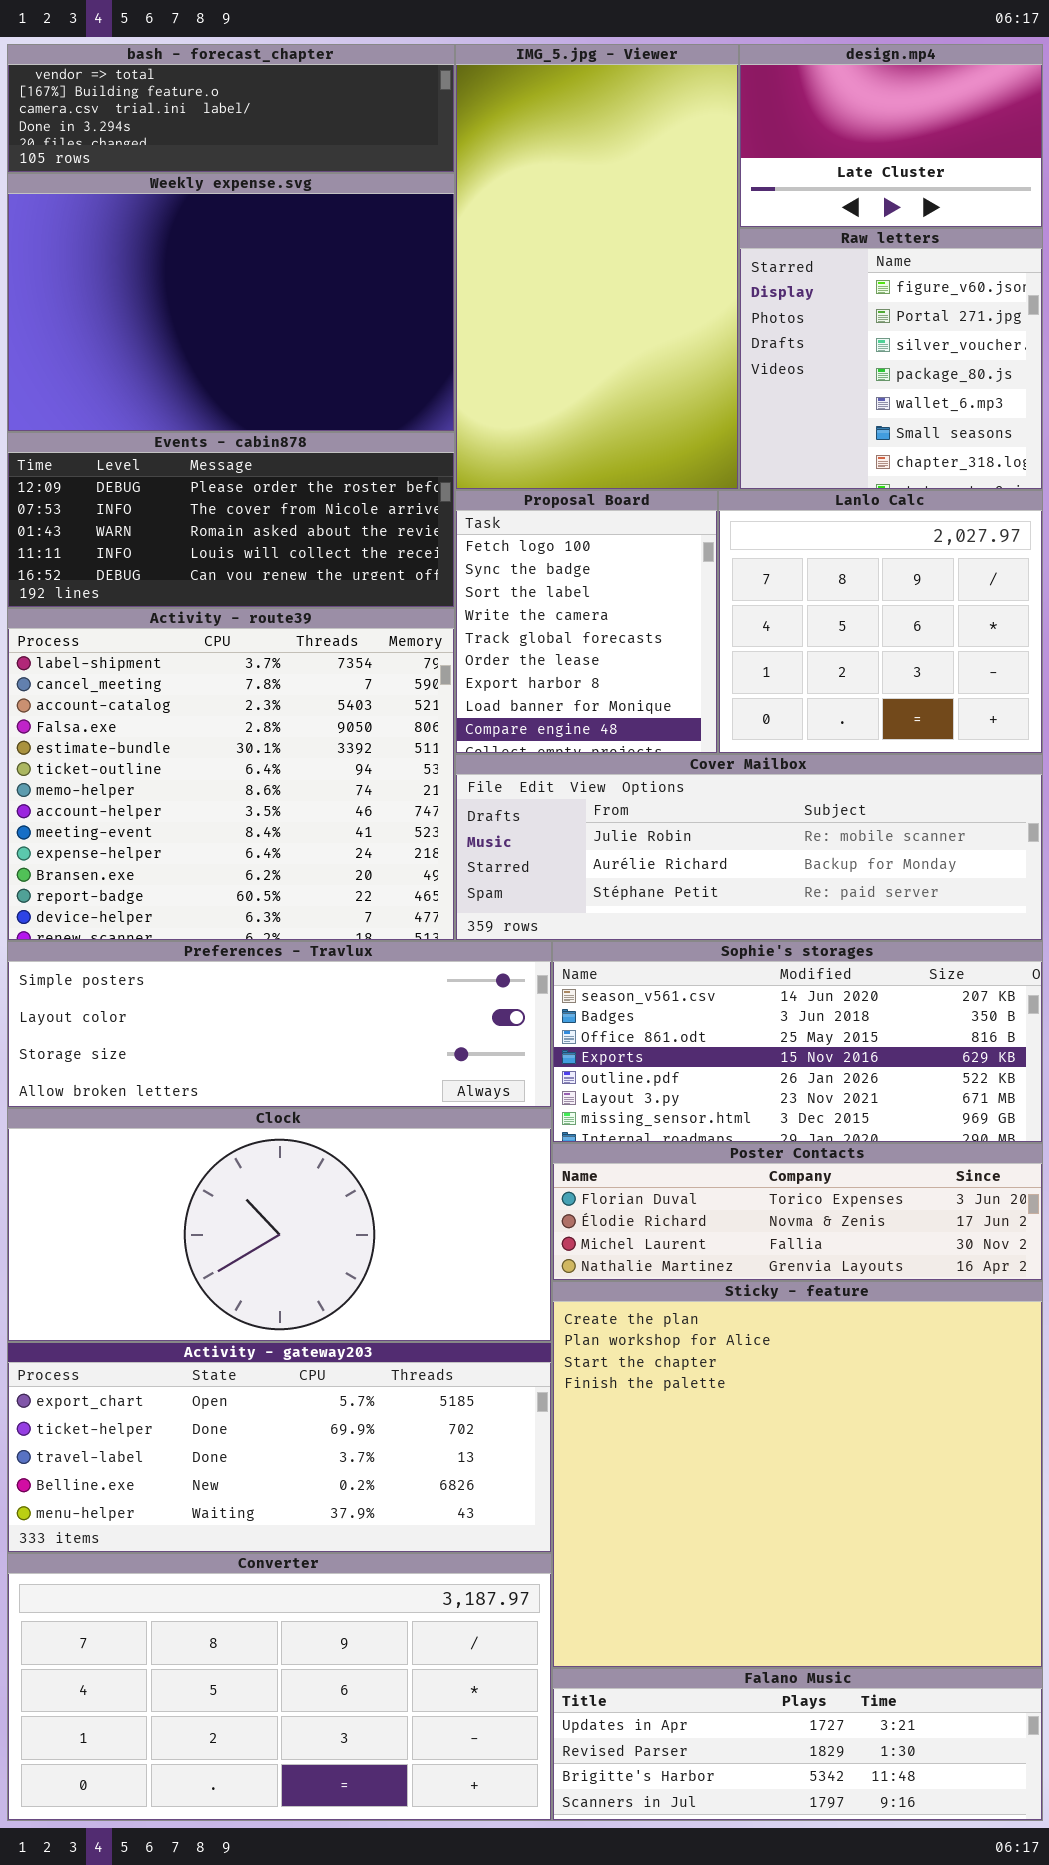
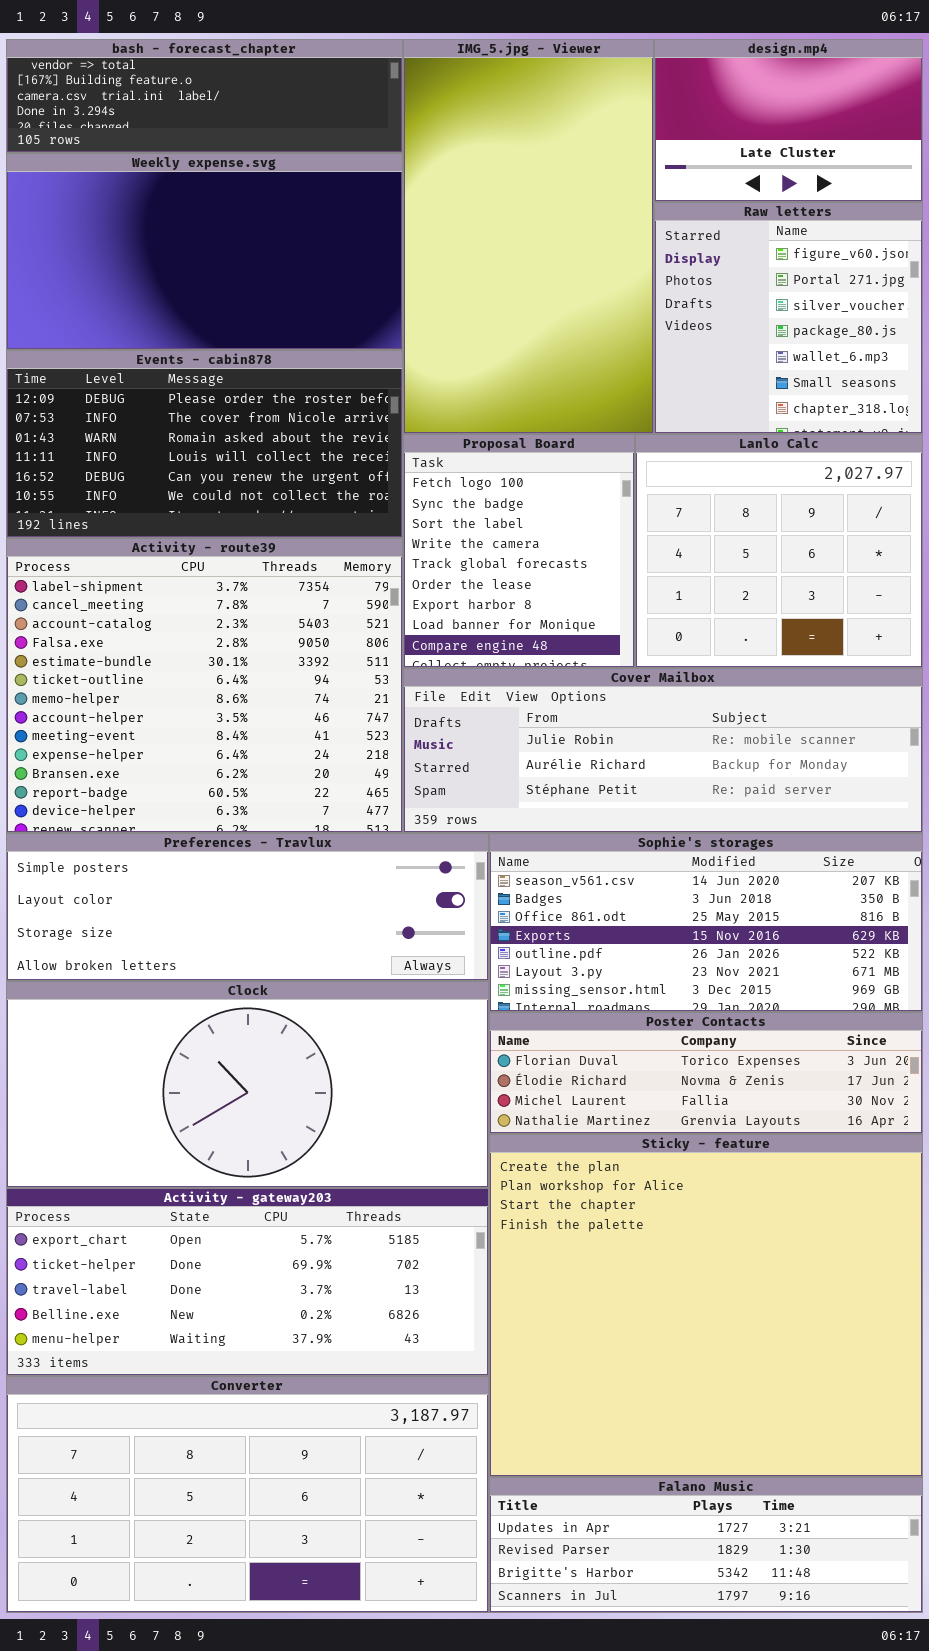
Weekly expense.svg: [7,173,455,432] -> [6,153,403,350], resized
Events - cabin878: [7,432,455,608] -> [6,350,403,538], resized

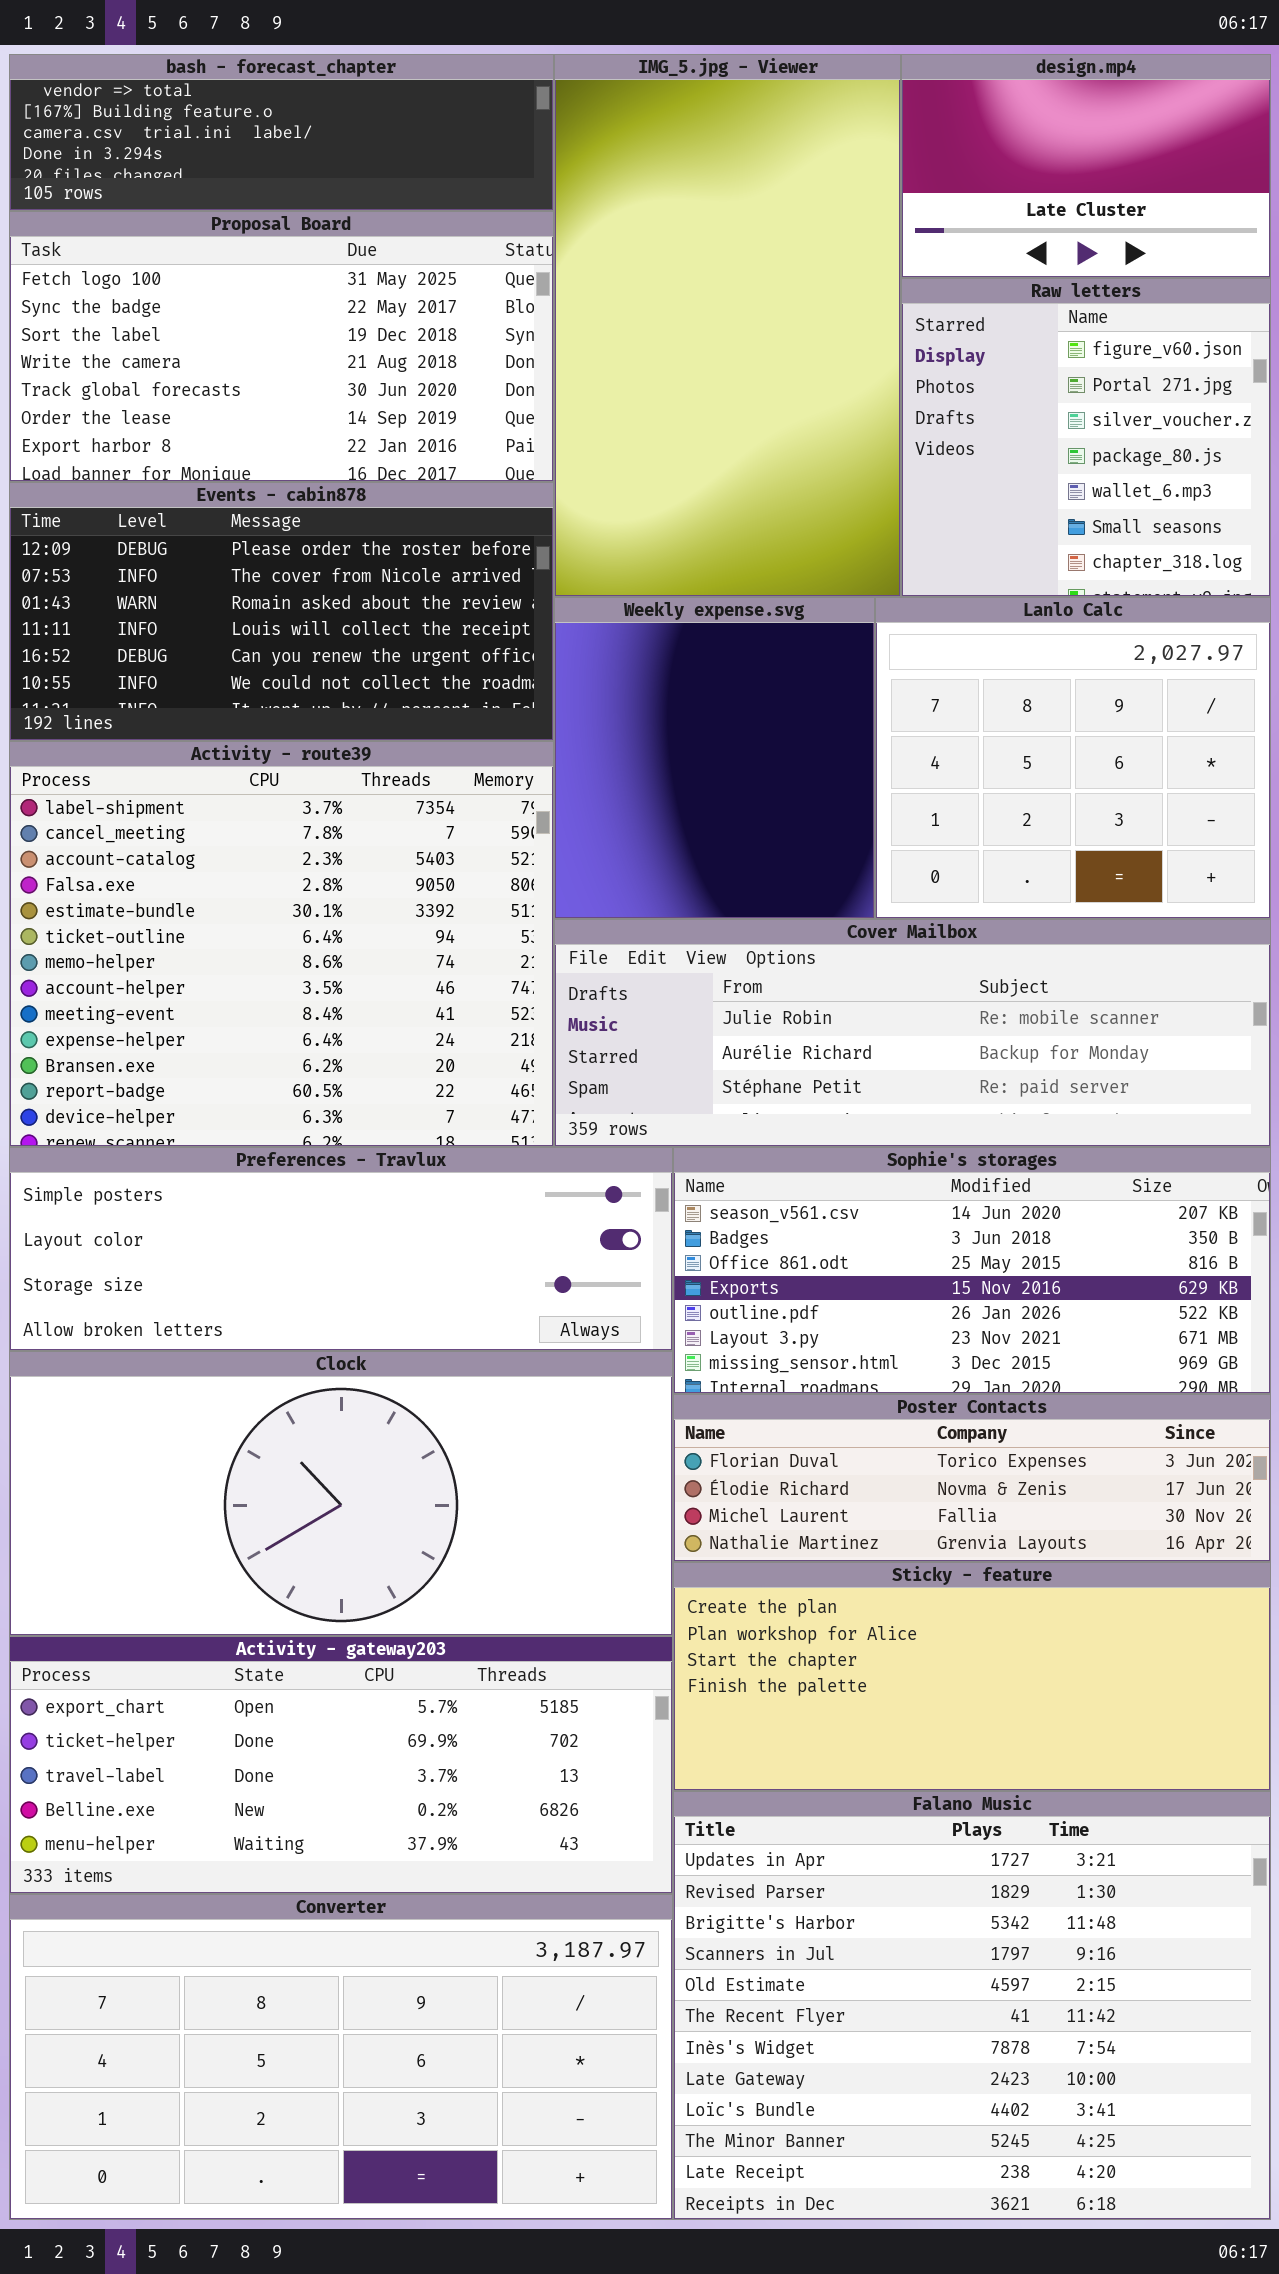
Weekly expense.svg: [6,153,403,350] -> [554,597,875,919], moved, resized
Proposal Board: [403,434,635,668] -> [9,211,554,482], moved, resized
Sticky - feature: [489,1134,923,1477] -> [673,1562,1271,1791], resized
Falano Music: [489,1477,923,1613] -> [673,1791,1271,2220], resized

